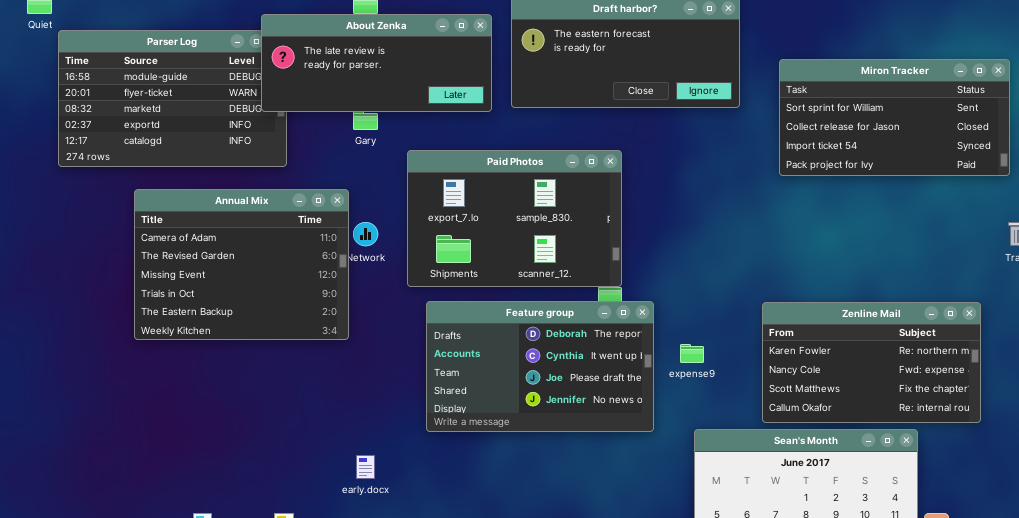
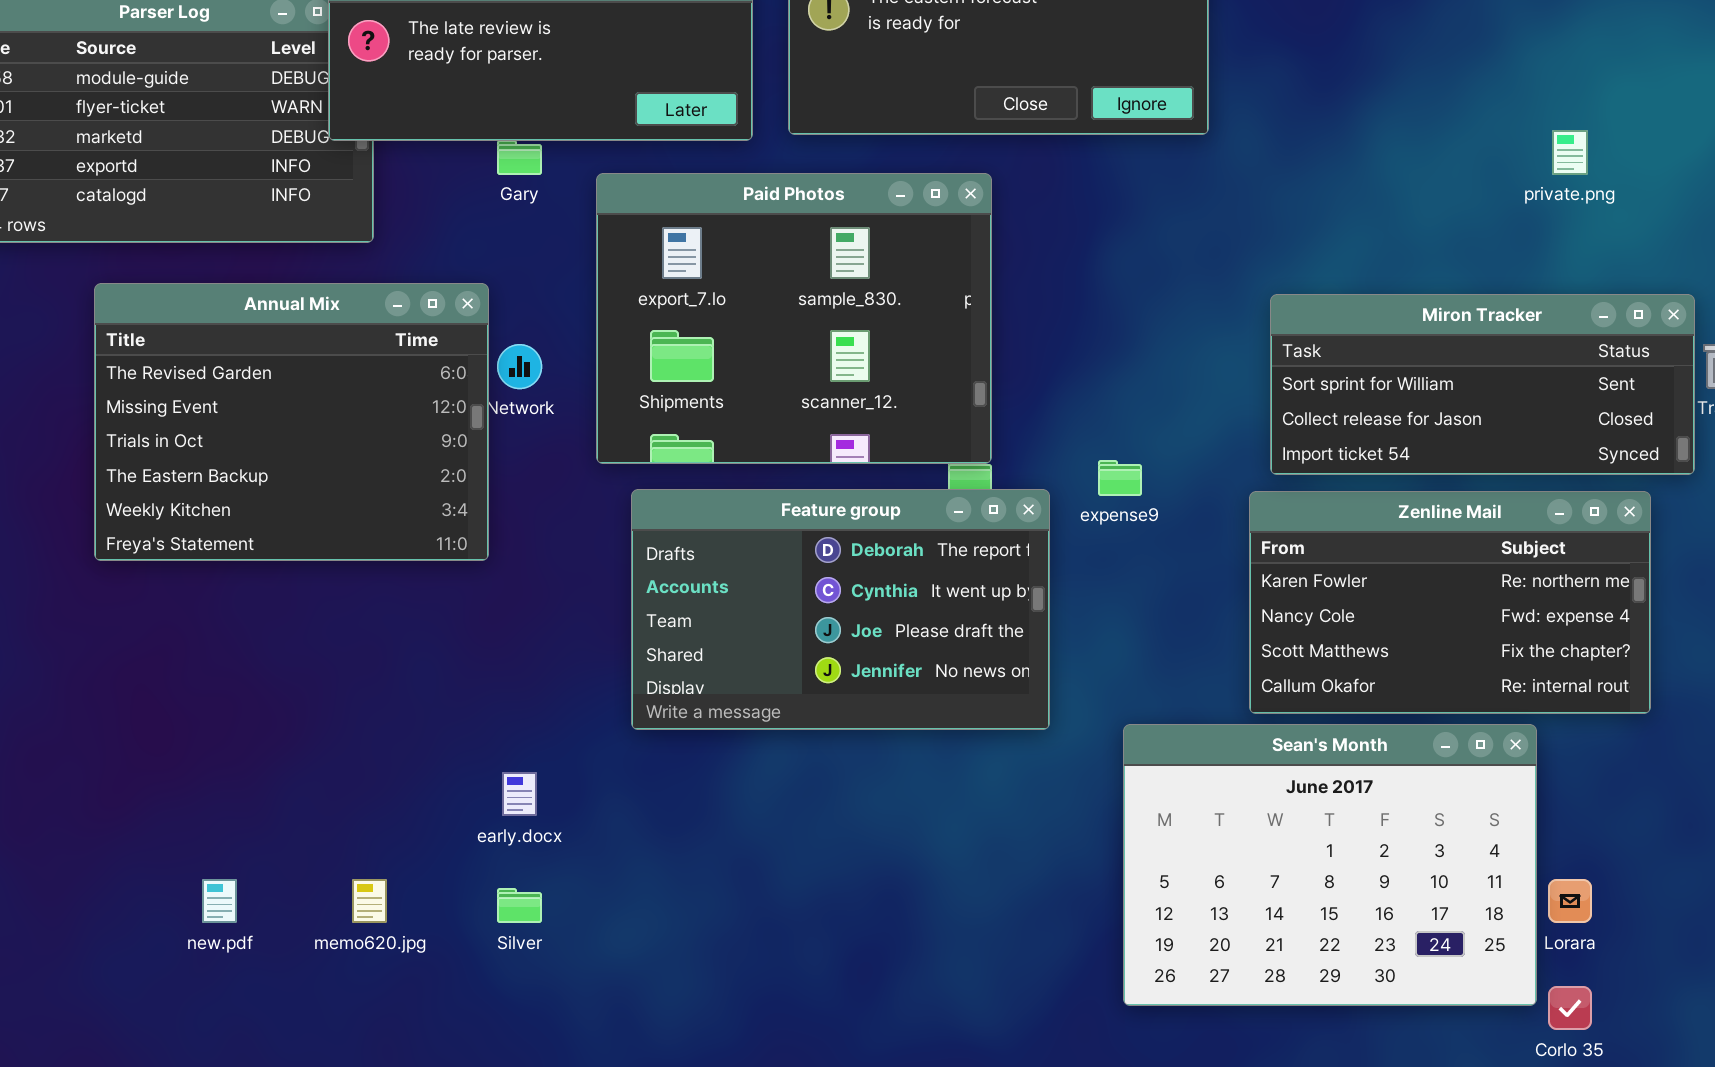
Miron Tracker: [779,59,1010,176] -> [1270,294,1695,475], moved, resized
Paid Photos: [407,150,622,287] -> [596,173,992,464], resized
Annual Mix: [134,189,349,340] -> [94,283,489,561], scrolled down 1 row
expense9: [680,344,704,363] -> [1098,460,1142,496], moved

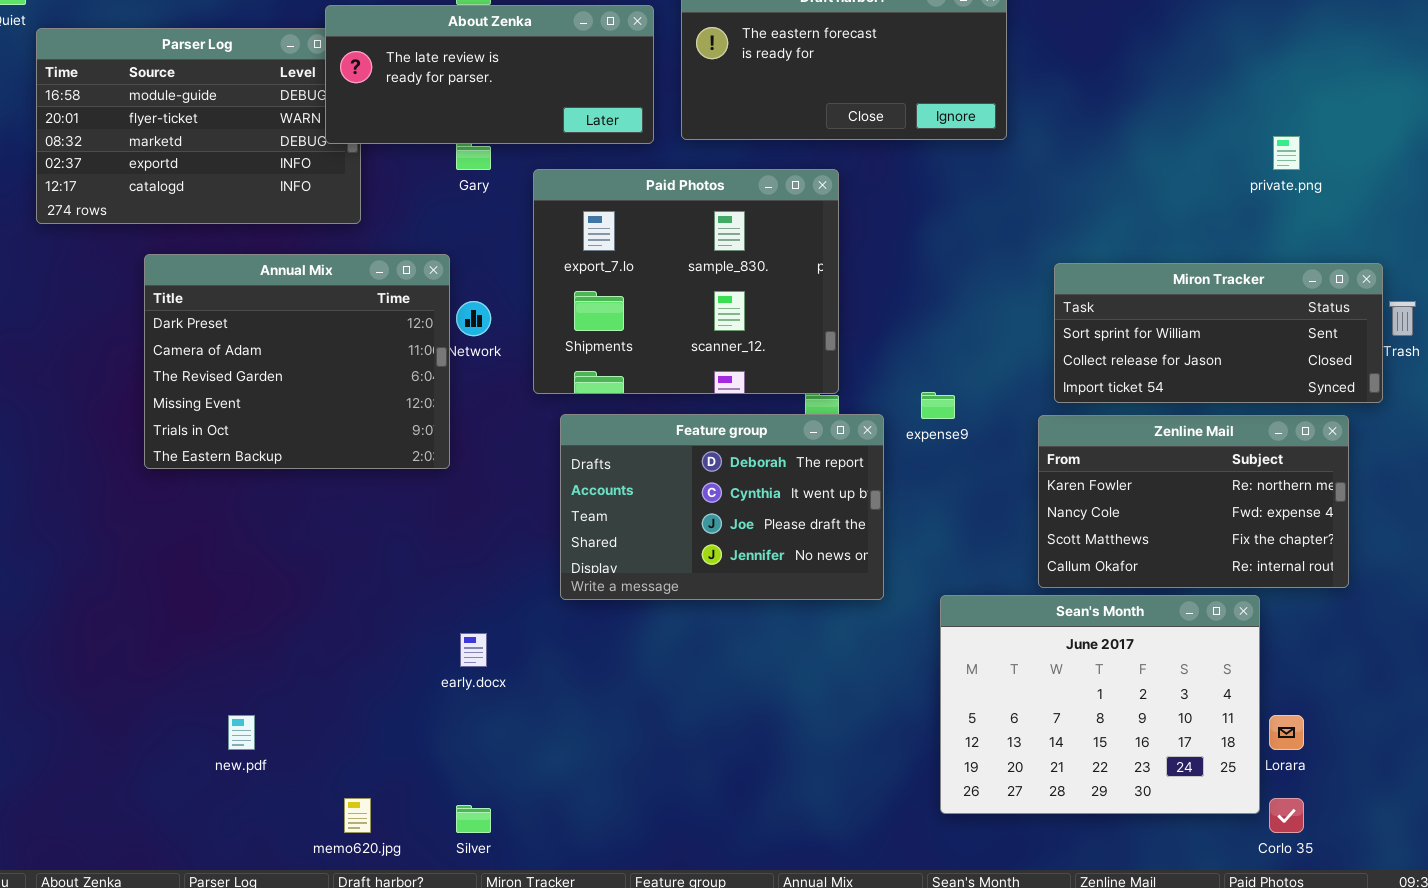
Annual Mix: [94,283,489,561] -> [144,254,450,469], scrolled up 2 rows
memo620.jpg: [352,879,387,923] -> [344,798,371,833], moved
Silver: [497,888,542,923] -> [456,805,491,833], moved

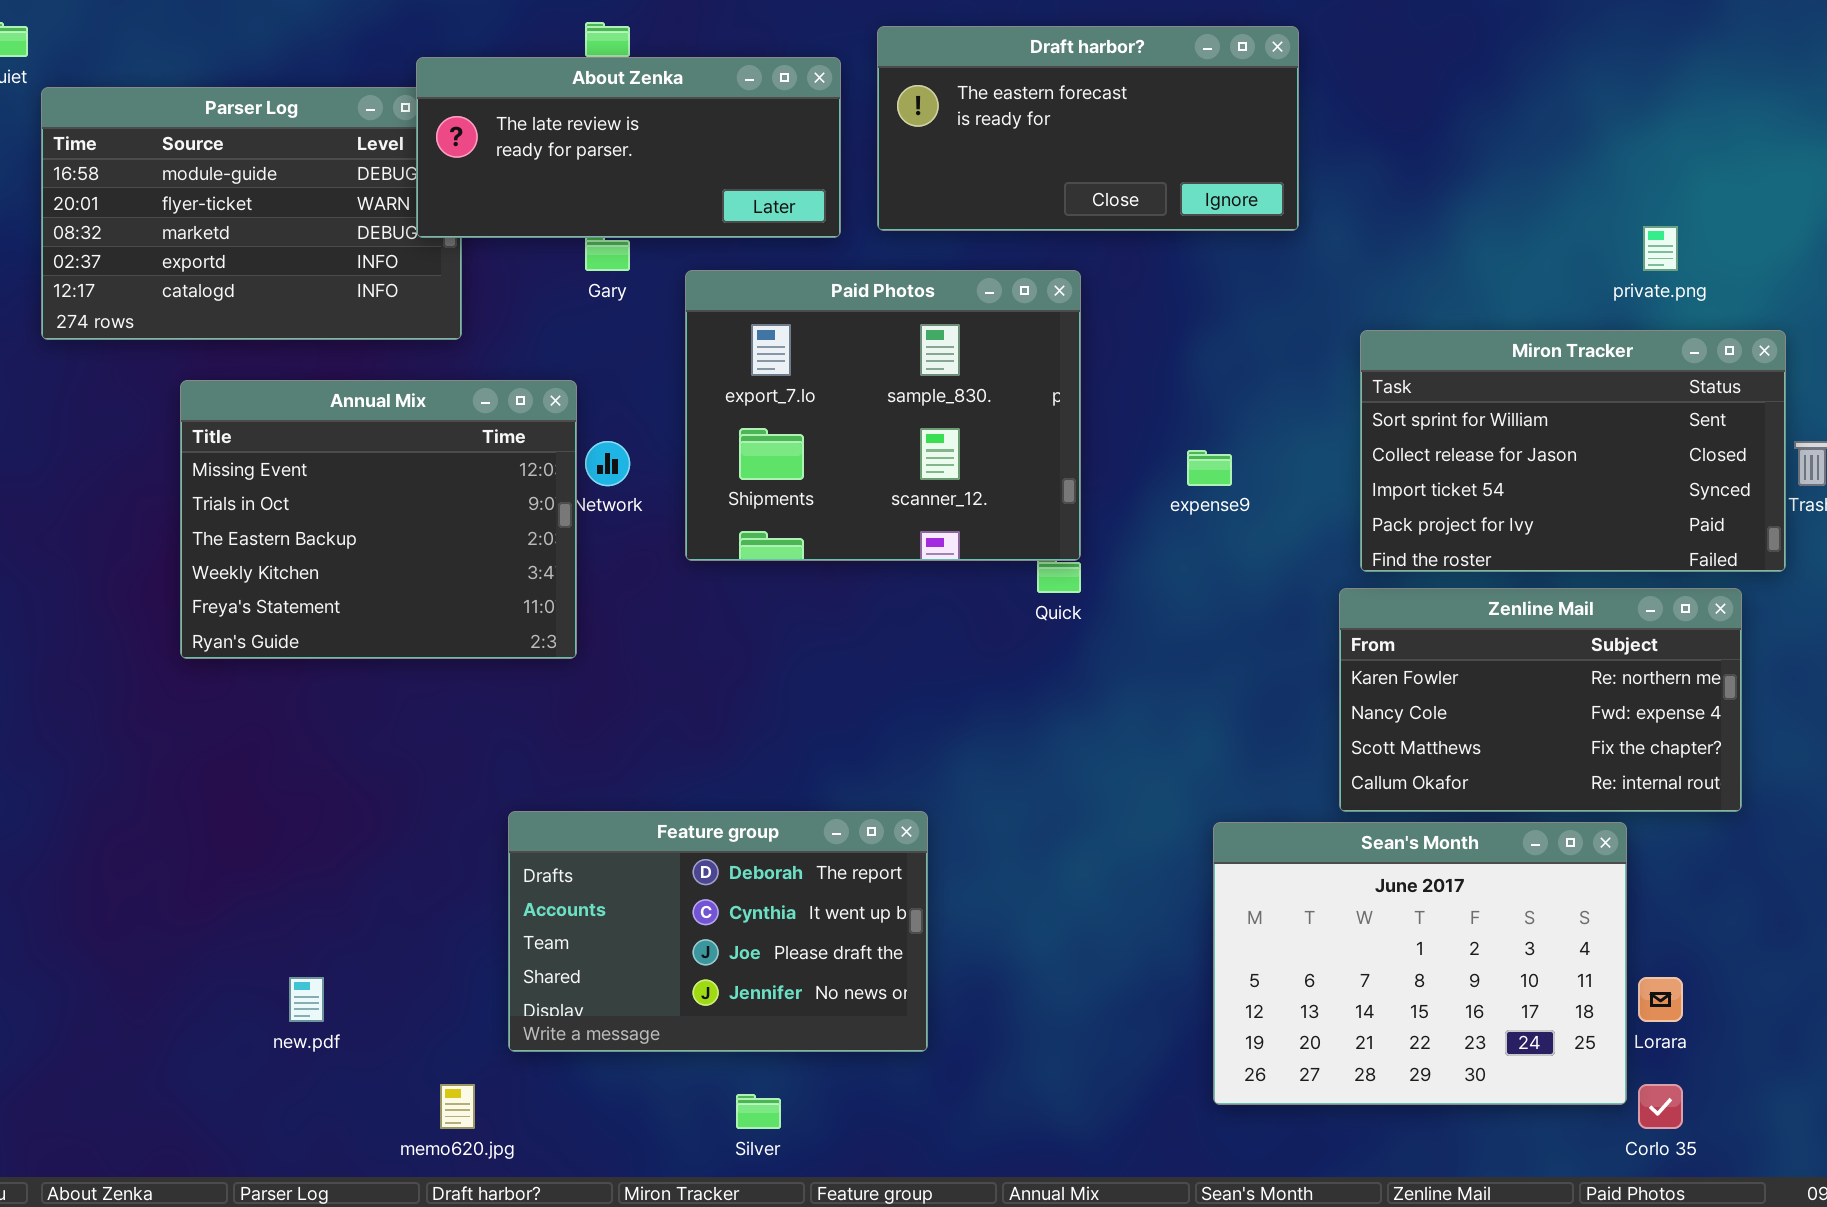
Annual Mix: [144,254,450,469] -> [180,380,577,659], scrolled down 3 rows
Miron Tracker: [1054,263,1383,403] -> [1360,330,1786,572], resized
expense9: [921,392,955,419] -> [1187,450,1232,486], moved
Feature group: [560,414,884,600] -> [508,811,928,1052], moved
Silver: [456,805,491,833] -> [736,1094,781,1129], moved

